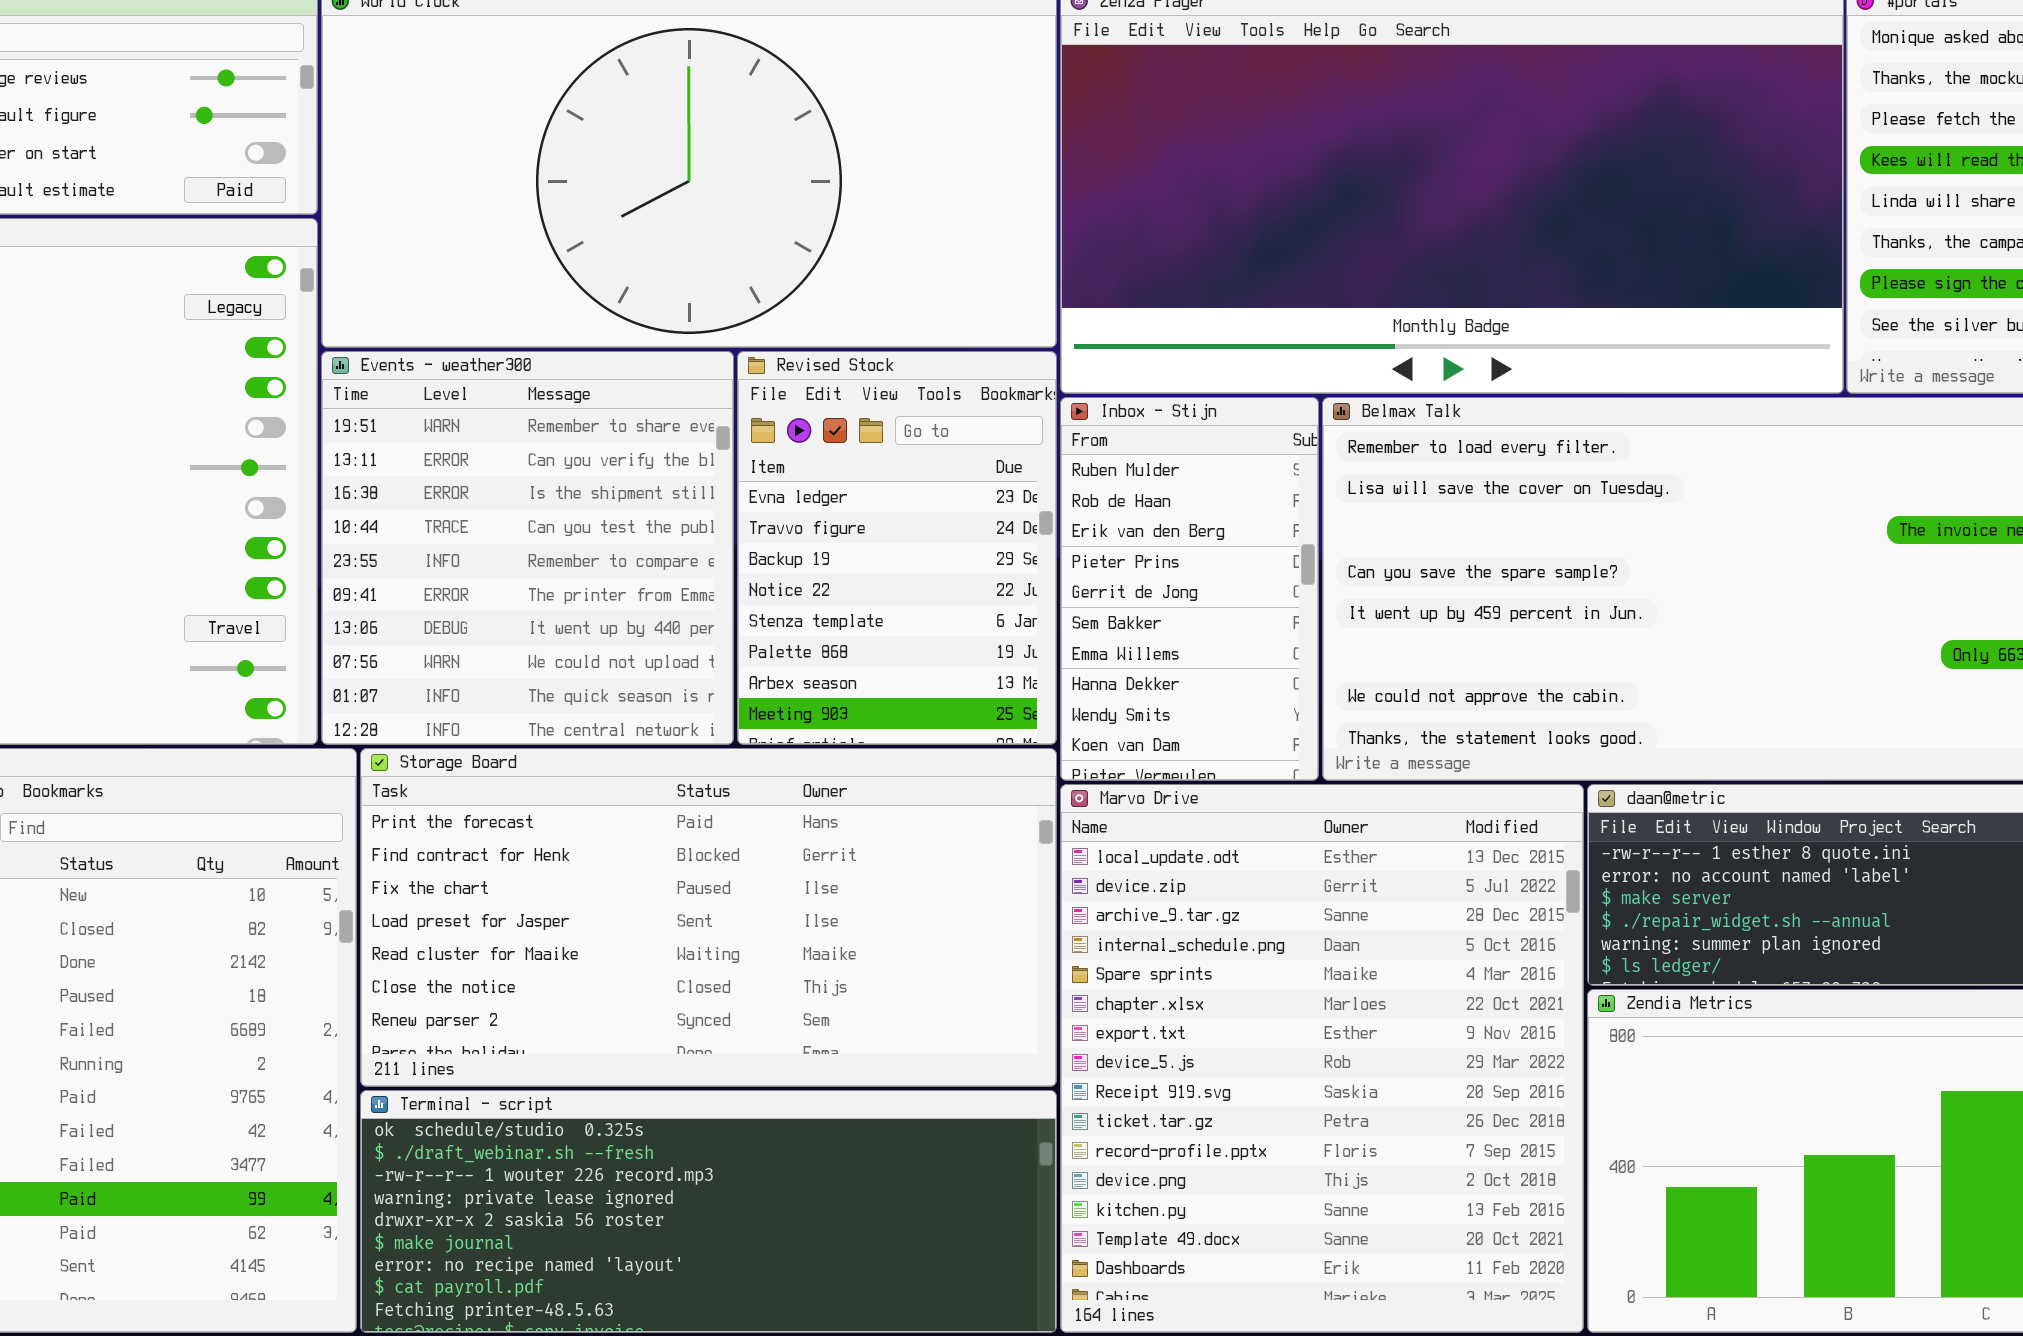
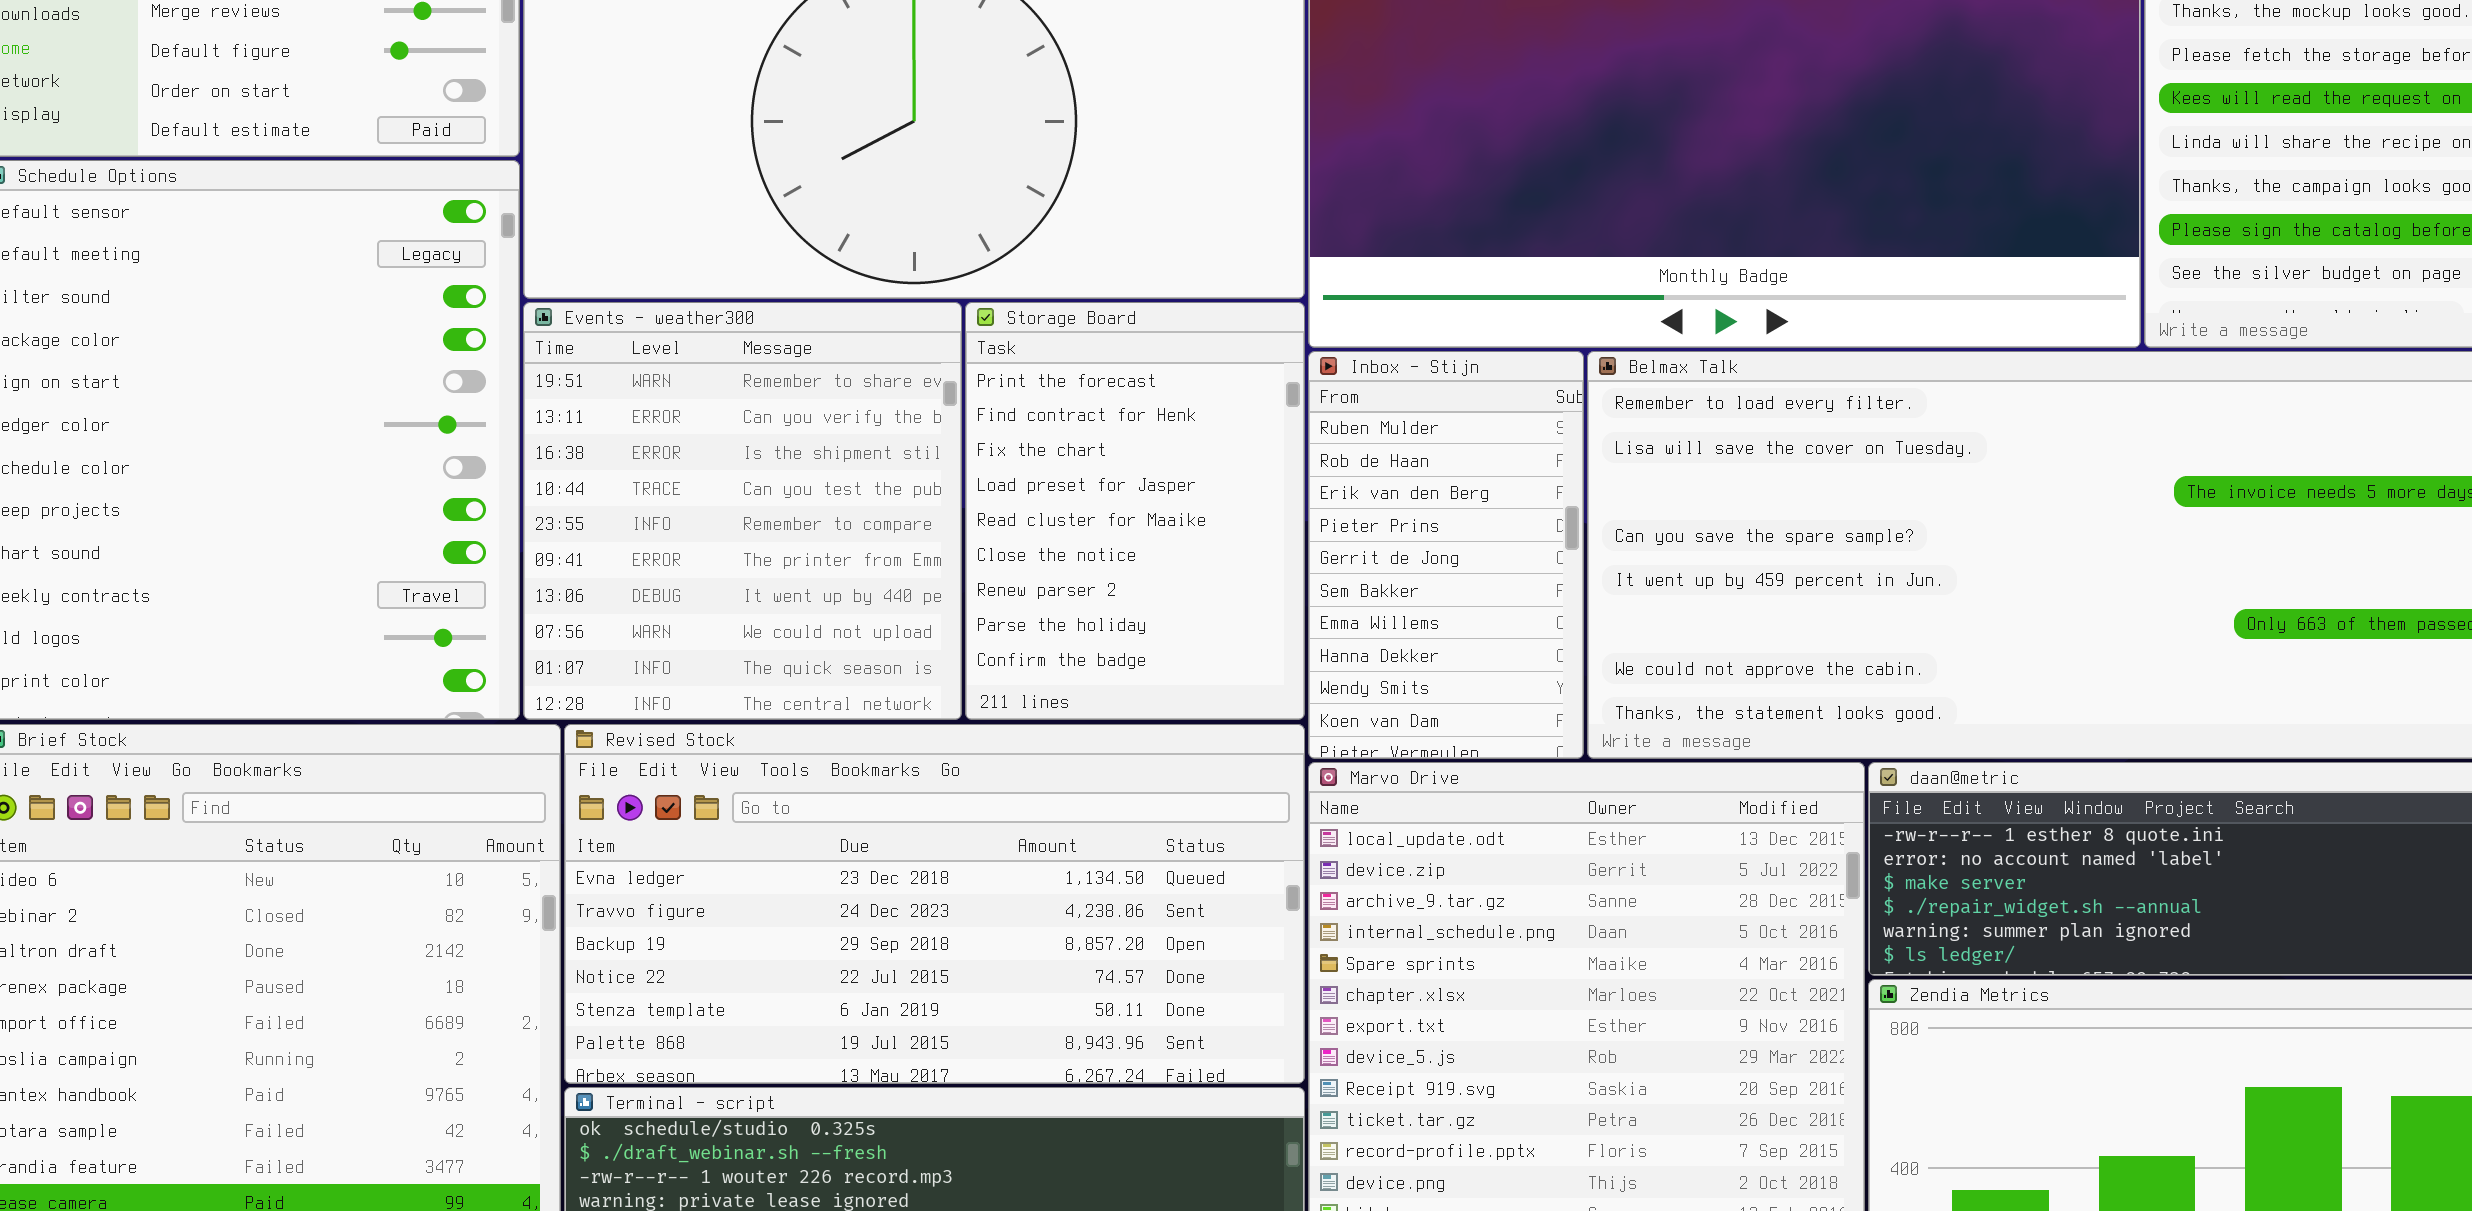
Revised Stock: [737,351,1057,745] -> [564,724,1305,1084], moved, resized
Storage Board: [360,748,1057,1087] -> [965,302,1305,720], moved, resized

